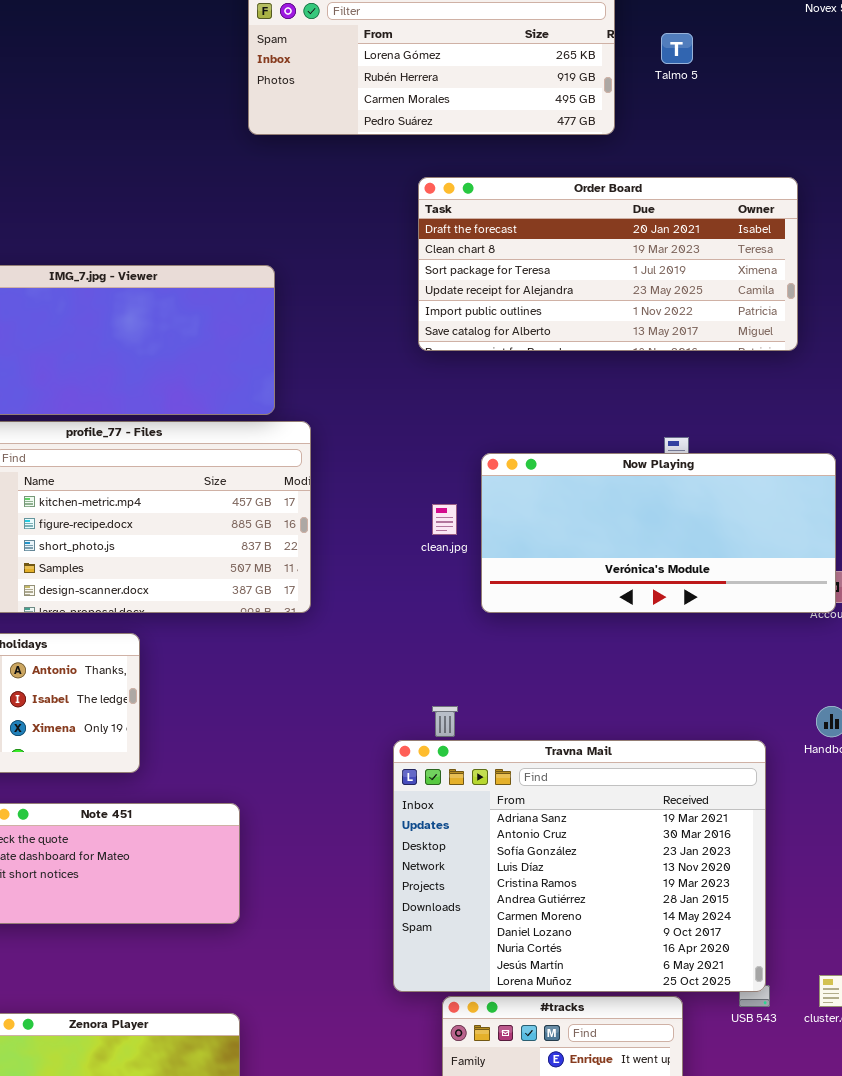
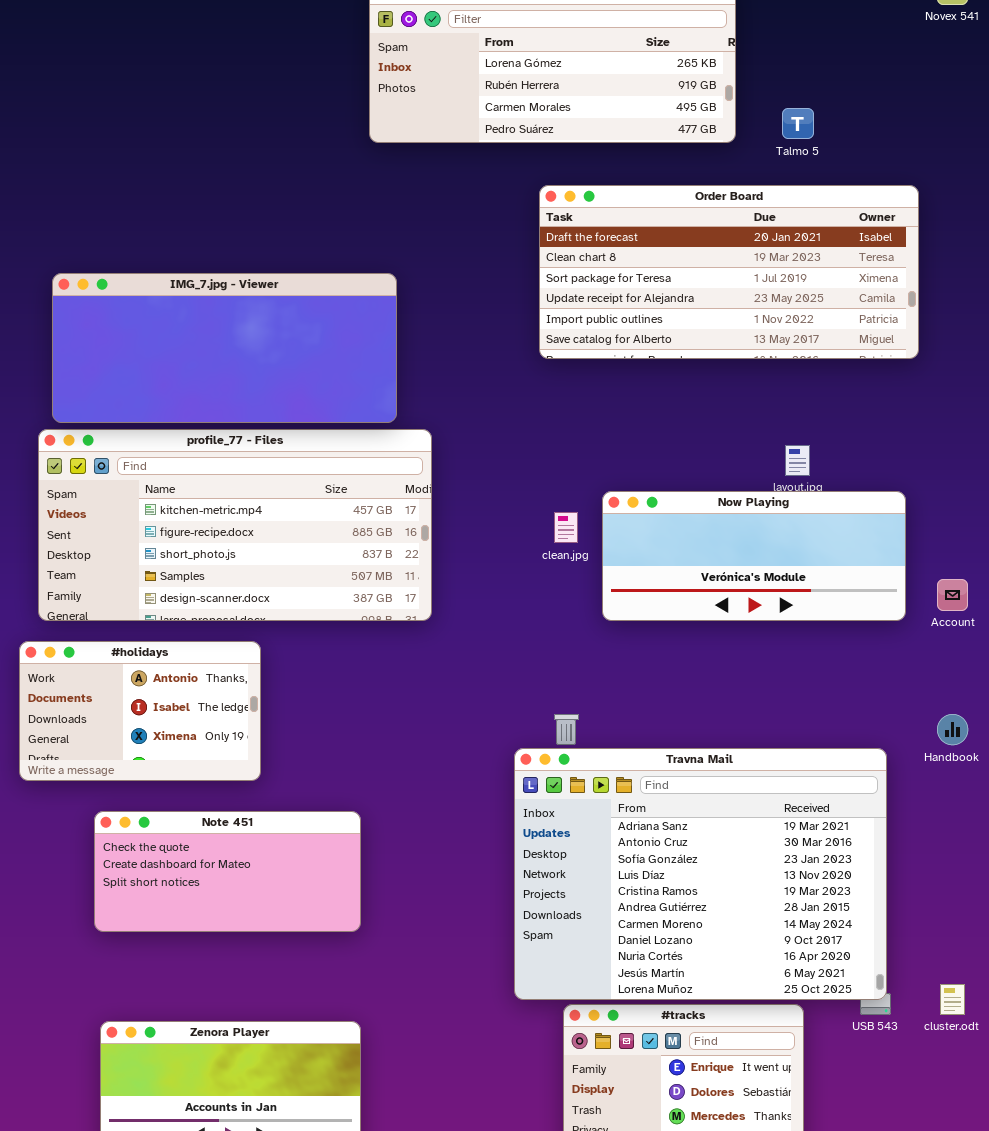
Talmo 5: [661,33,693,64] -> [782,108,814,139], moved
Now Playing: [481,453,836,613] -> [602,491,906,621], resized

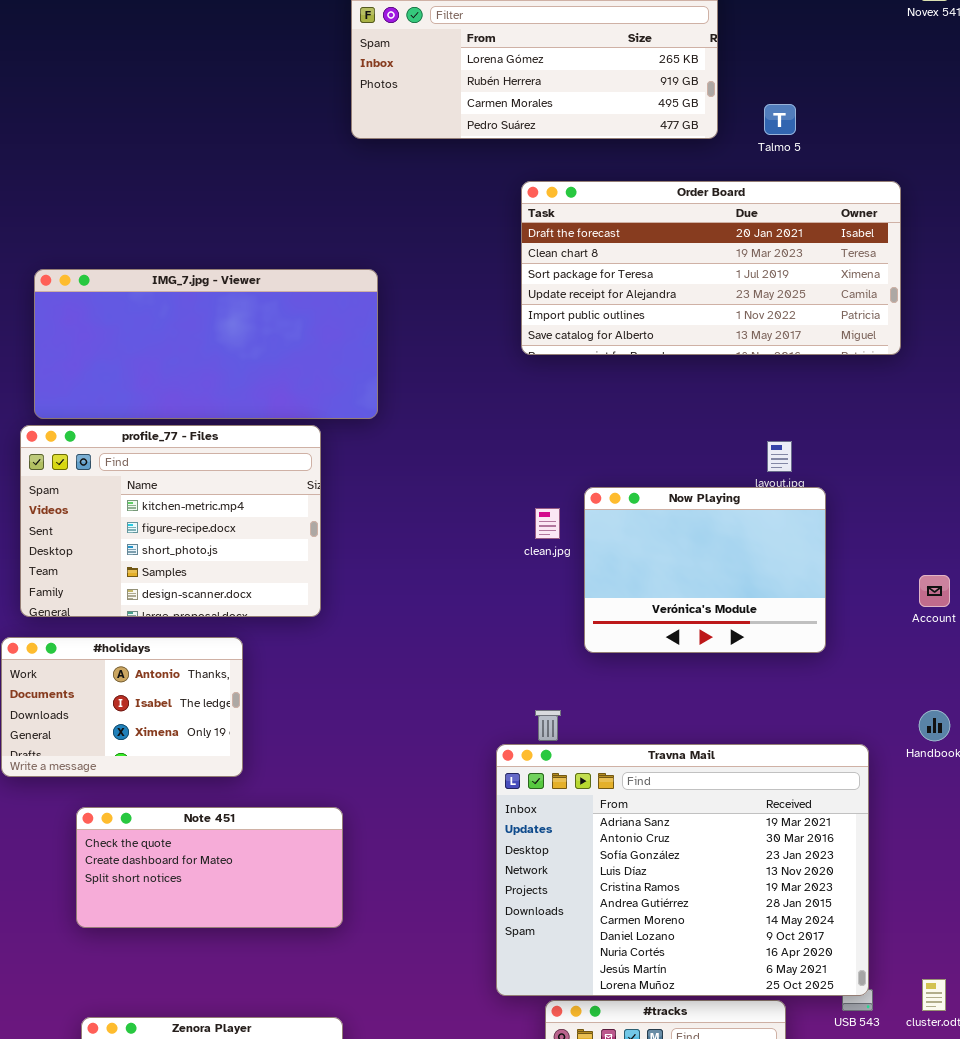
profile_77 - Files: [38,429,432,621] -> [20,425,321,617], resized
Now Playing: [602,491,906,621] -> [584,487,826,653], resized

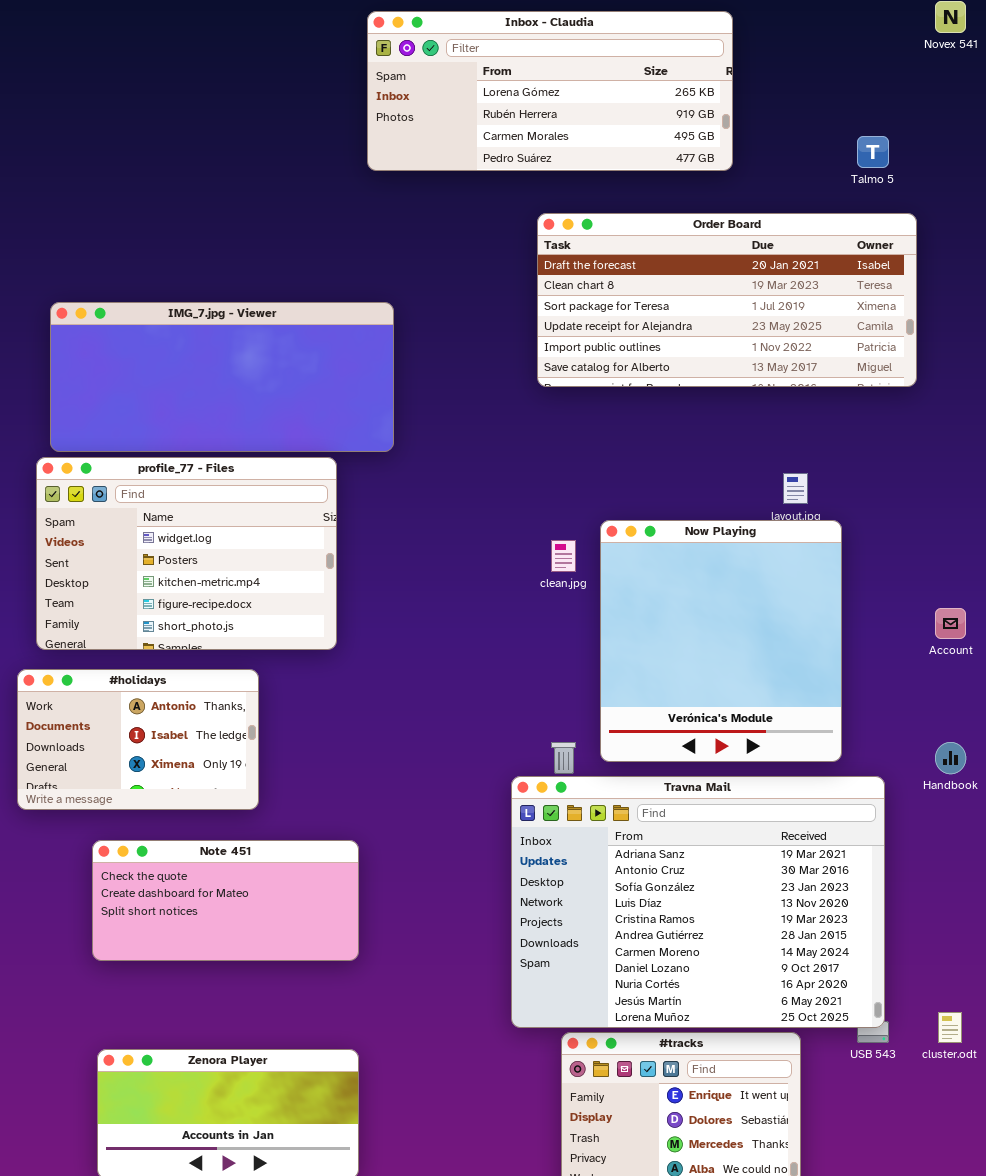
Talmo 5: [764,104,796,135] -> [857,136,889,168], moved
profile_77 - Files: [20,425,321,617] -> [36,457,337,650], scrolled up 2 rows
Now Playing: [584,487,826,653] -> [600,520,842,762], resized

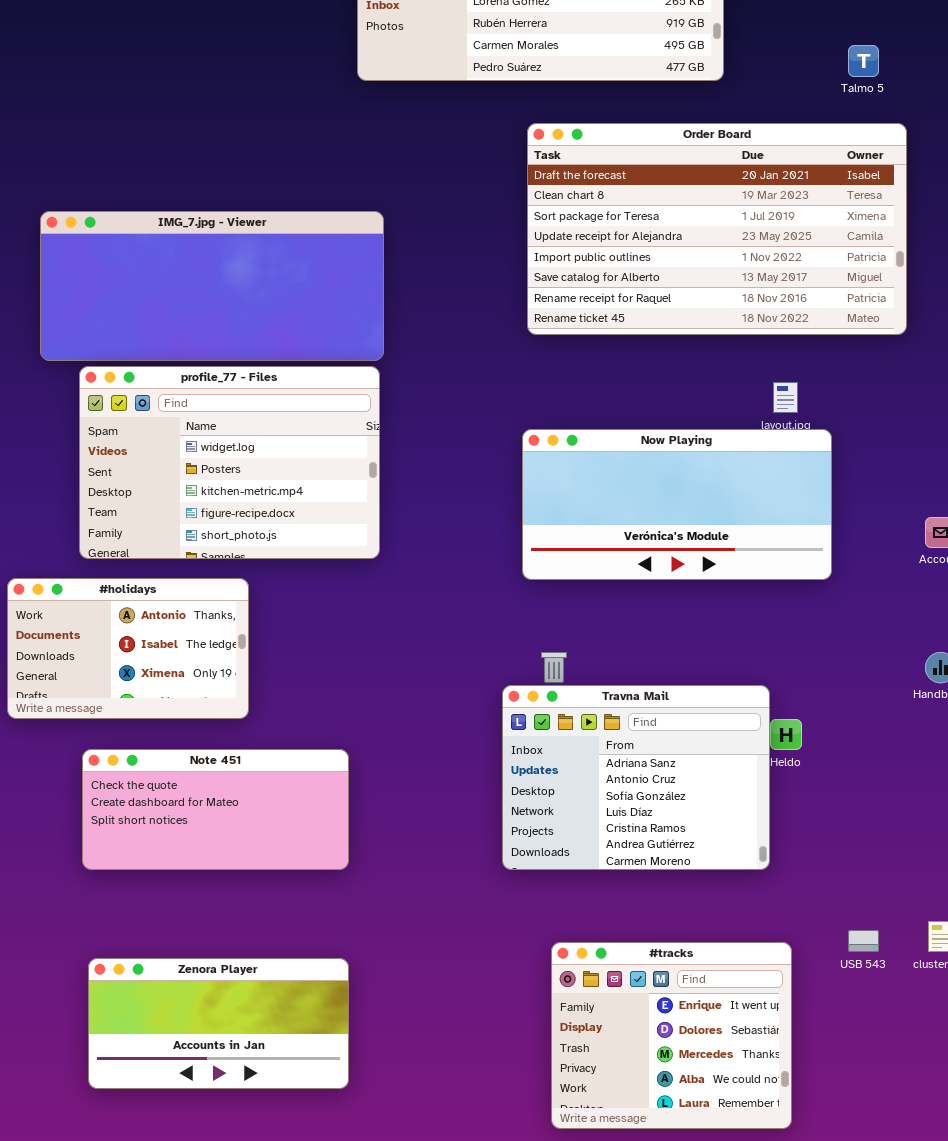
Order Board: [537,213,917,387] -> [527,123,907,335], resized
profile_77 - Files: [36,457,337,650] -> [79,366,380,559], moved
Now Playing: [600,520,842,762] -> [522,429,832,580], resized
Travna Mail: [511,776,885,1028] -> [502,685,770,870], resized

